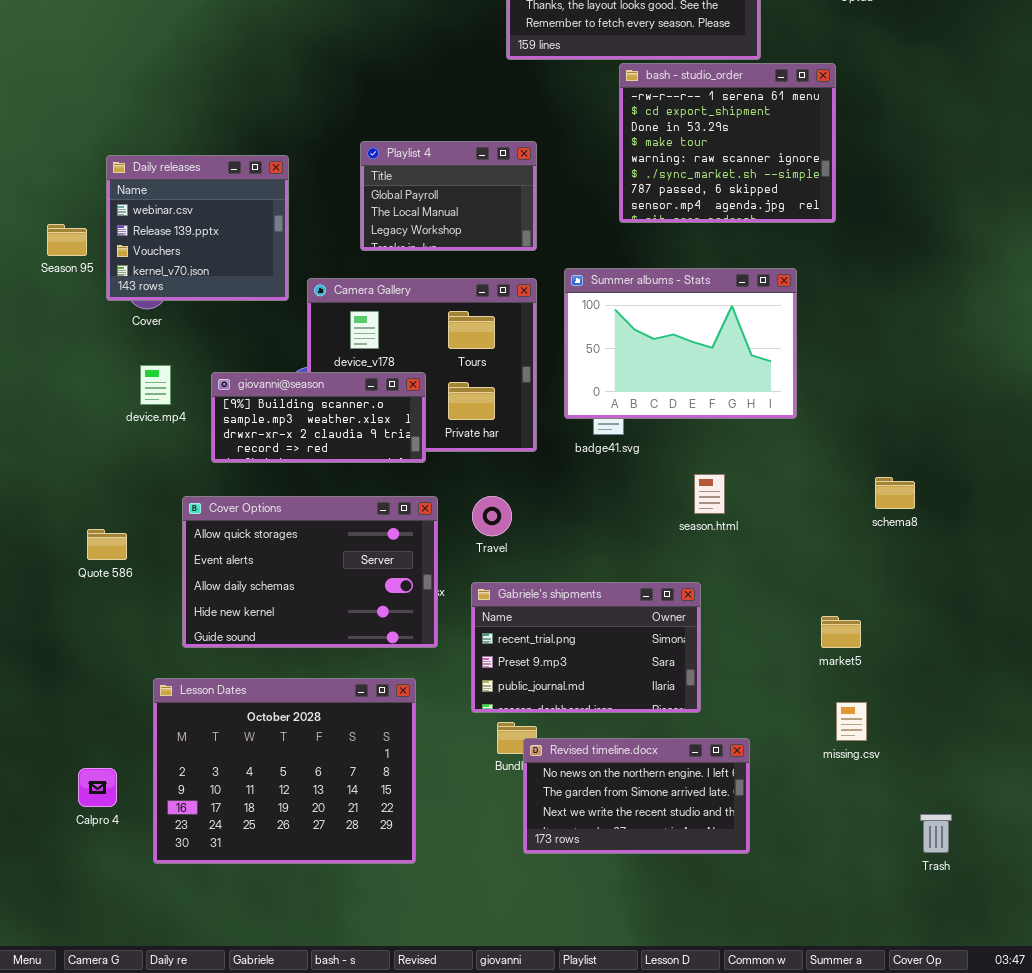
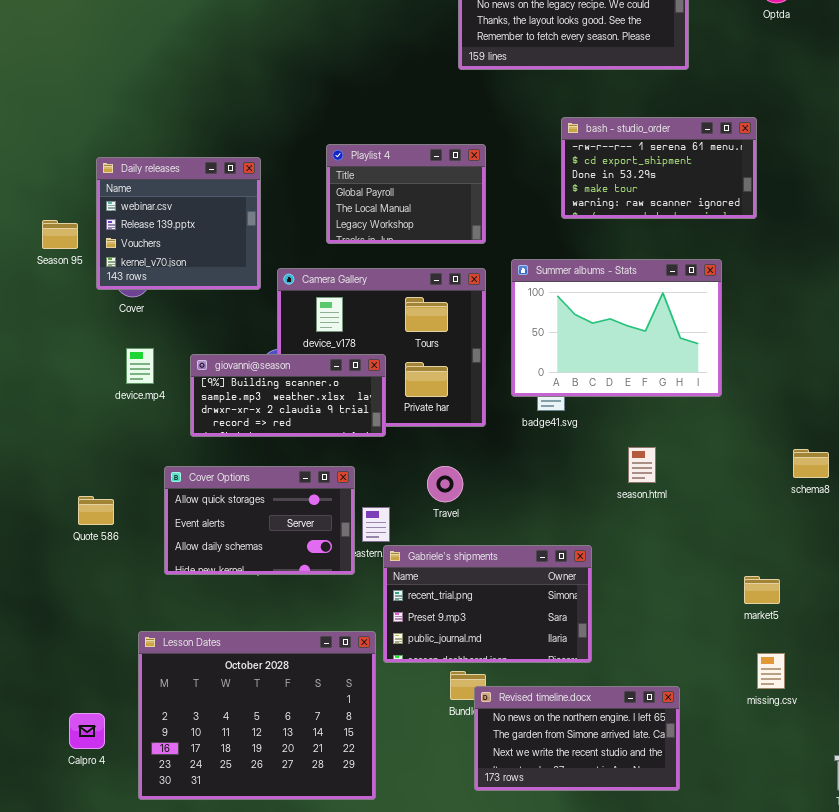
bash - studio_order: [619,63,836,223] -> [561,117,757,219], resized
Cover Options: [182,496,438,648] -> [164,466,355,575], resized
Gabriele's shipments: [471,582,701,713] -> [383,545,592,663], moved

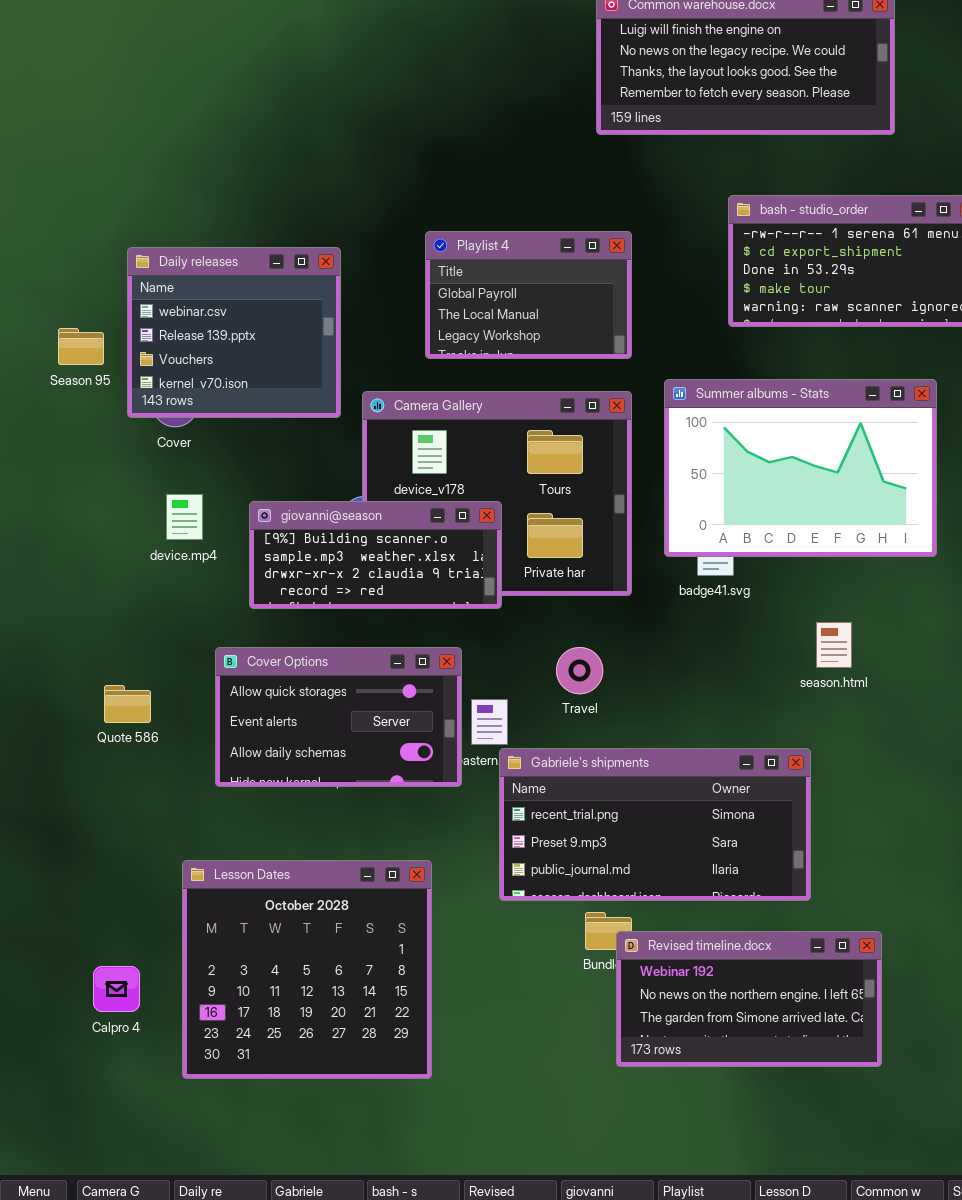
Gabriele's shipments: [383,545,592,663] -> [499,748,811,901], resized
Lesson Dates: [138,631,376,800] -> [182,860,432,1079], resized
Revised timeline.docx: [474,686,680,791] -> [616,931,882,1067], scrolled up 1 row

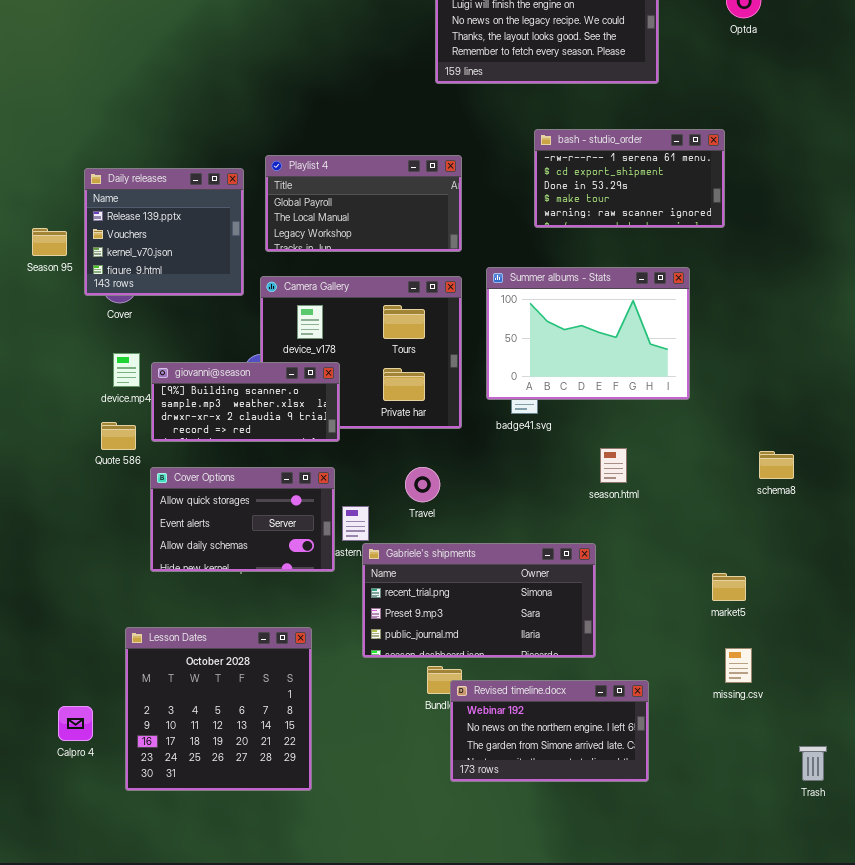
Playlist 4: [425,231,632,359] -> [265,155,462,252], resized
Daily releases: [127,247,341,418] -> [84,168,244,296], scrolled down 1 row
giovanni@season: [249,501,502,609] -> [151,362,340,442], moved
Quote 586: [104,685,151,723] -> [101,422,136,450], moved

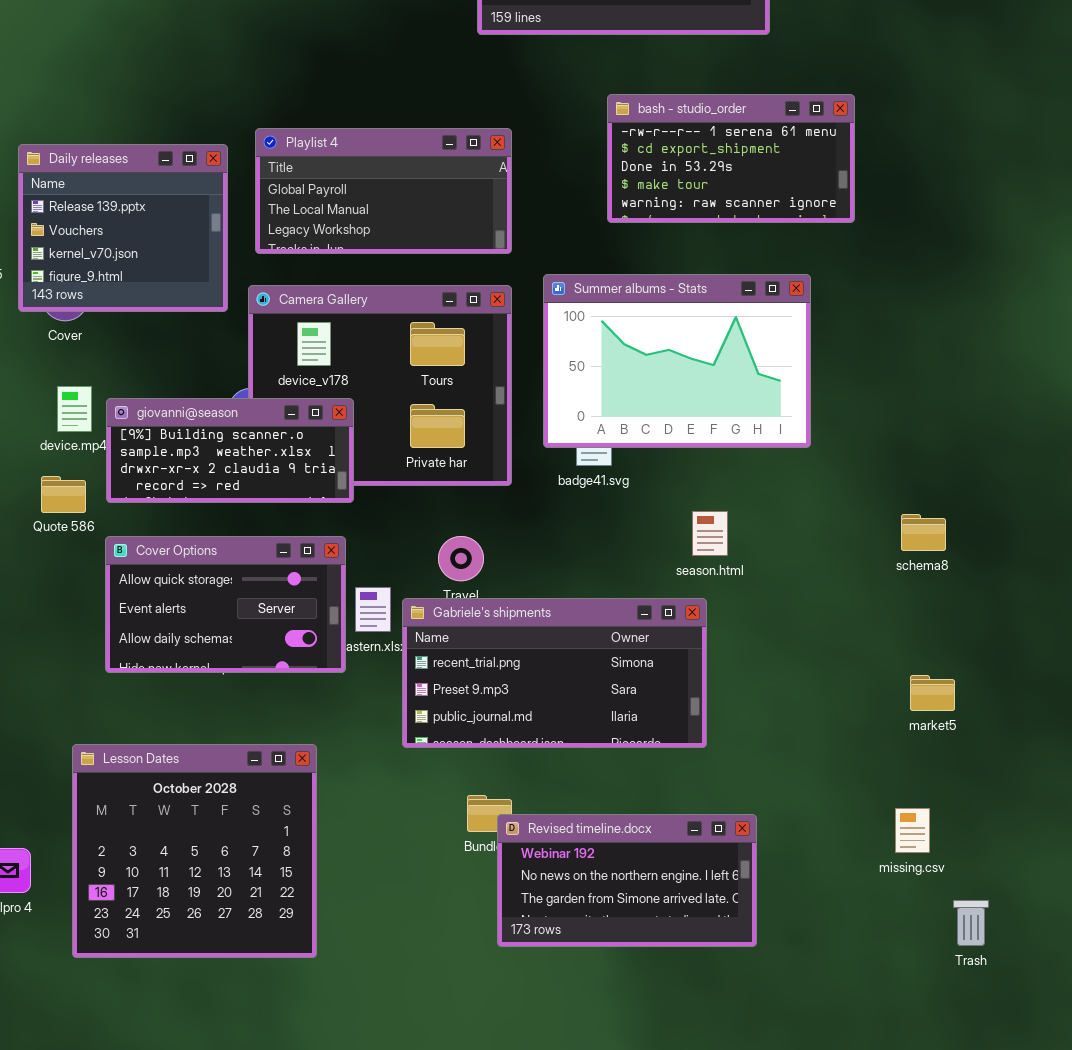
Gabriele's shipments: [362,543,596,658] -> [402,598,707,748], moved
market5: [712,573,746,601] -> [910,675,955,711], moved
missing.csv: [725,648,752,683] -> [895,808,930,853], moved

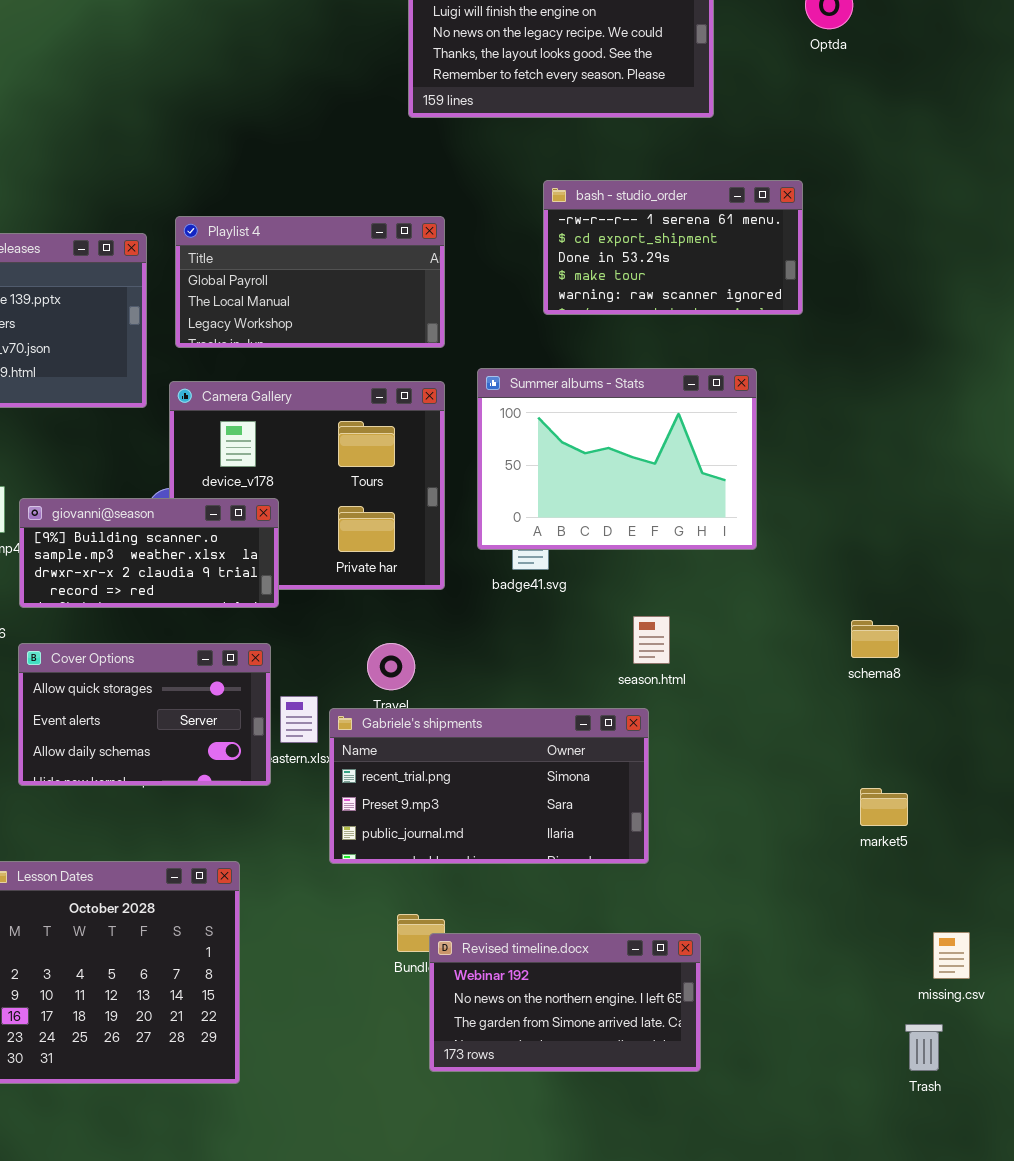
missing.csv: [895,808,930,853] -> [933,932,970,979], moved

